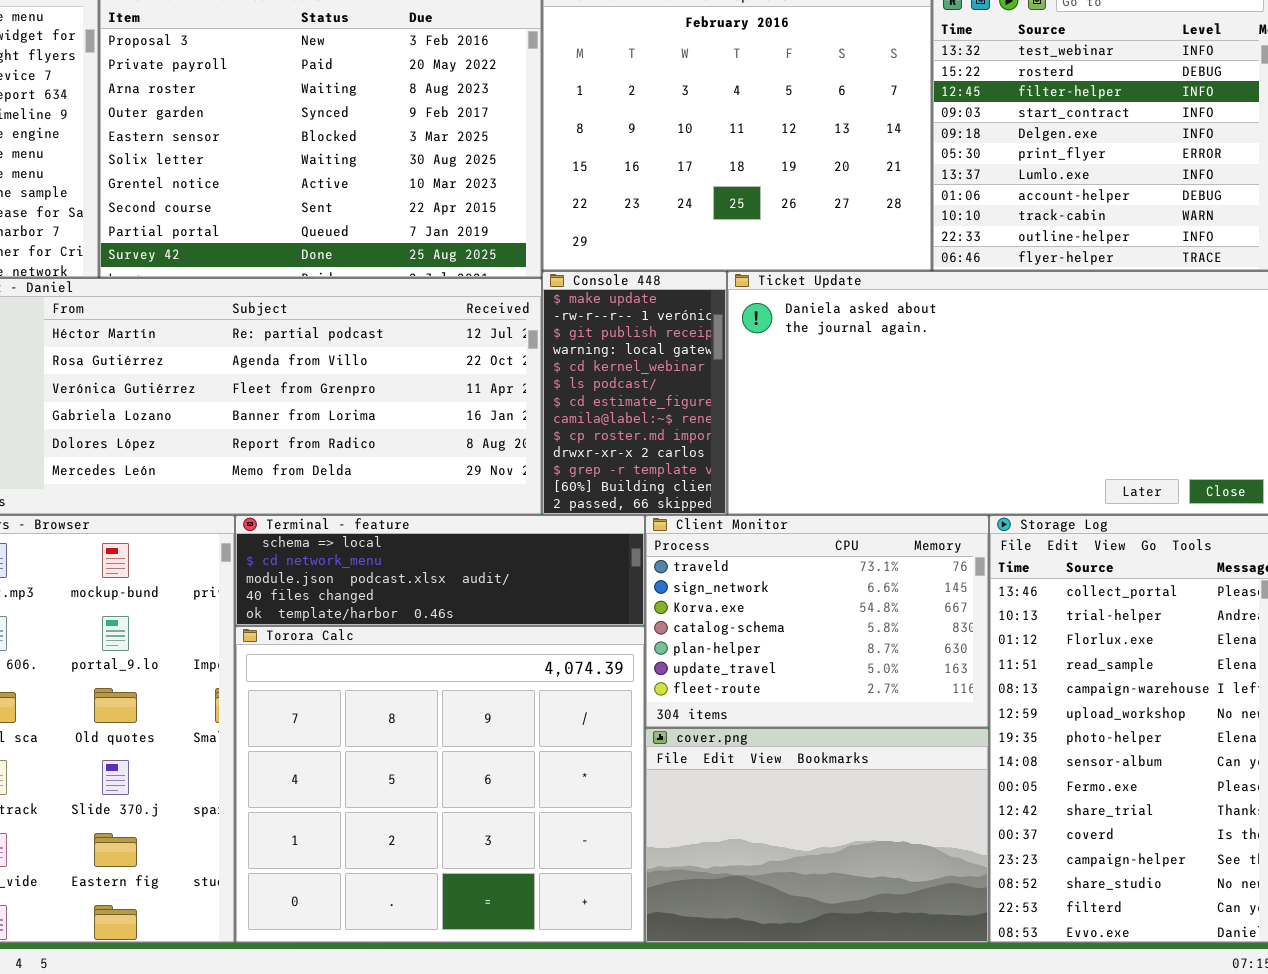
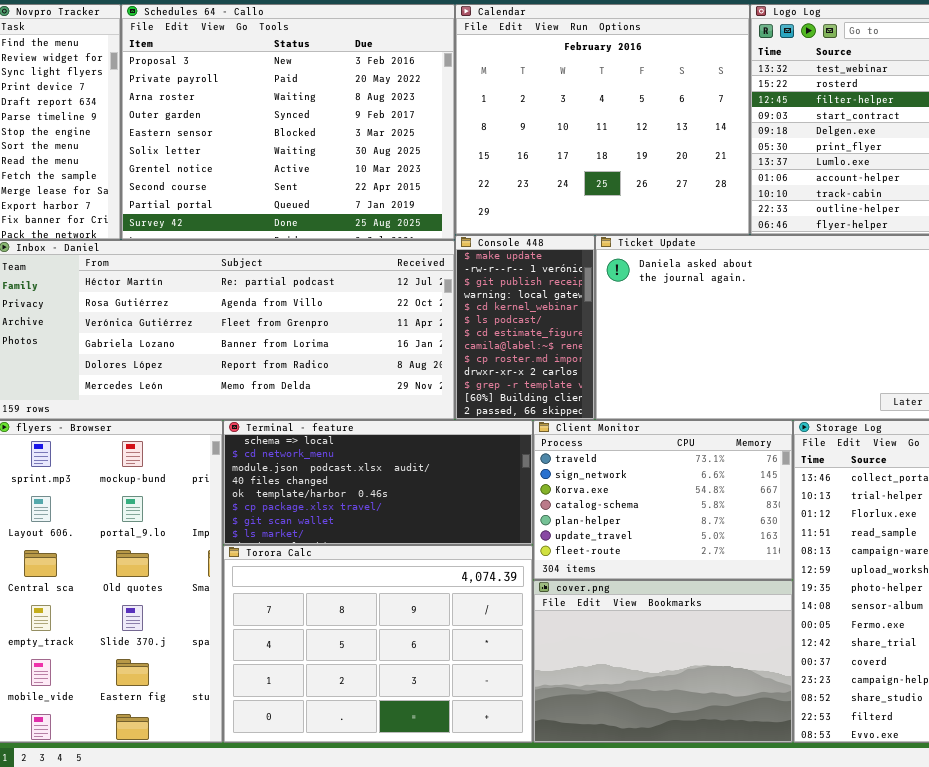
Terminal - feature: [235,515,645,626] -> [223,420,533,545], resized
Torora Calc: [235,626,645,943] -> [223,545,533,743], resized

